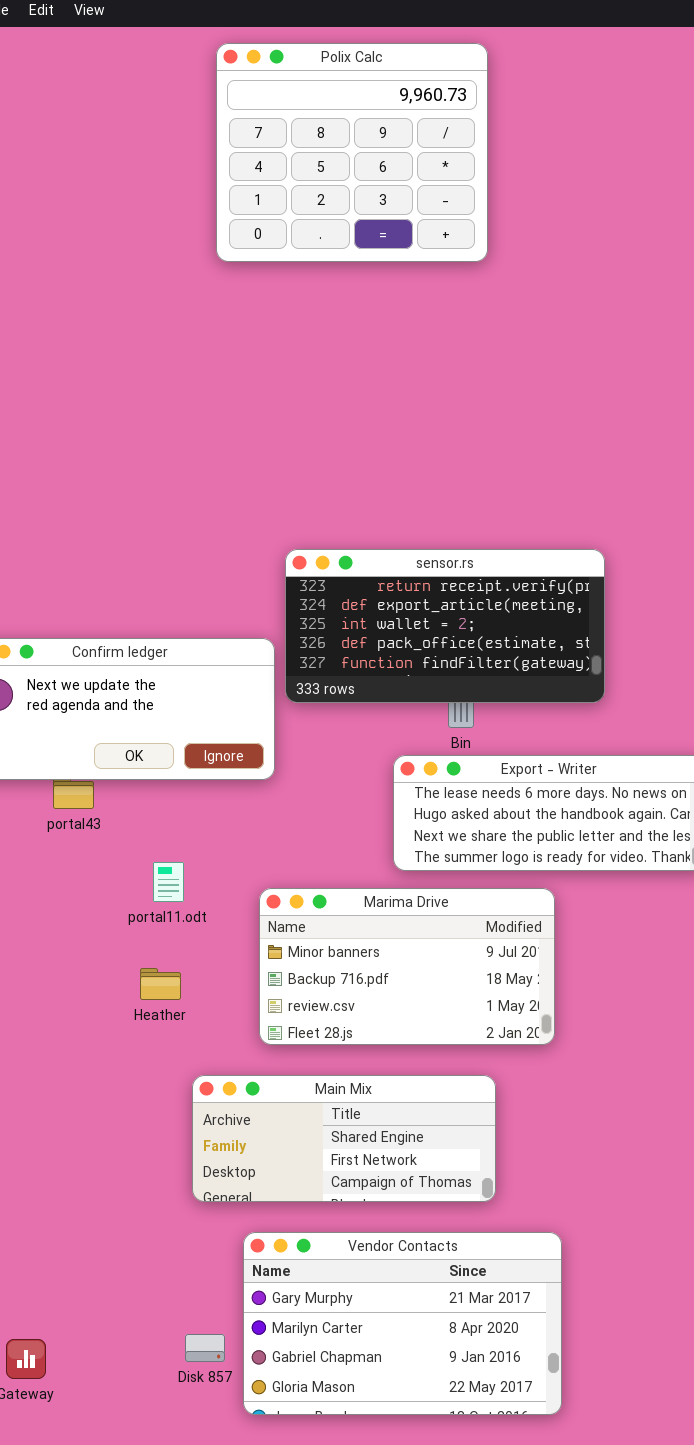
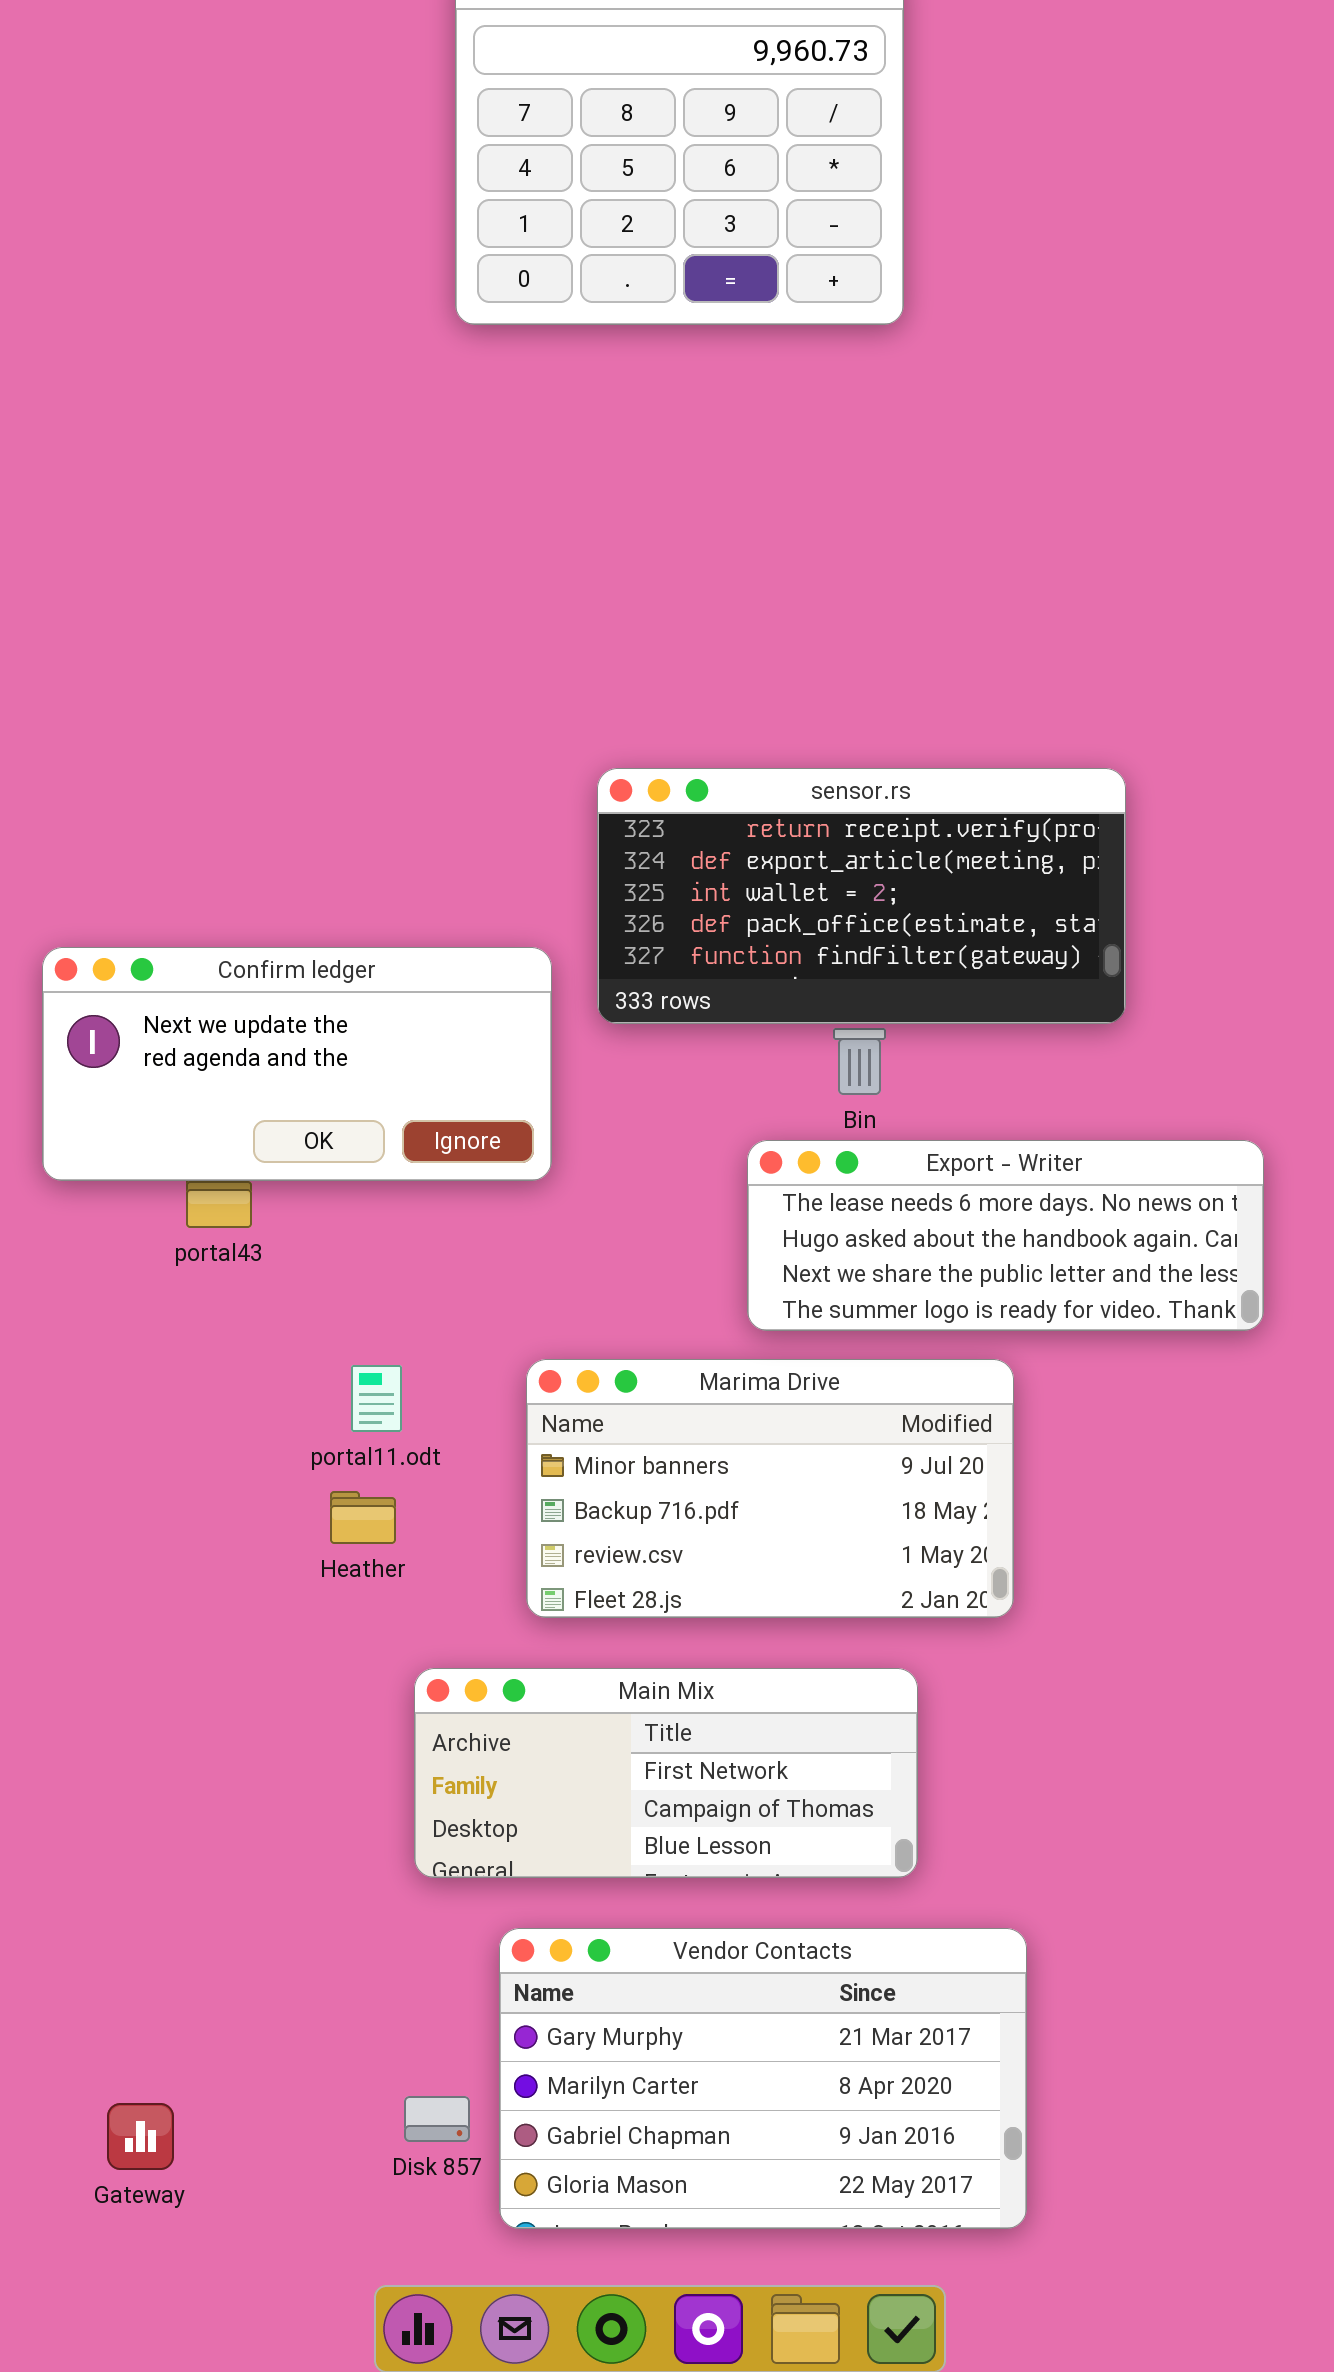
sensor.rs: [285,549,605,703] -> [597,768,1126,1024], moved
portal11.odt: [153,862,184,902] -> [351,1365,402,1432], moved
Main Mix: [192,1075,496,1202] -> [414,1668,918,1878], scrolled down 1 row

